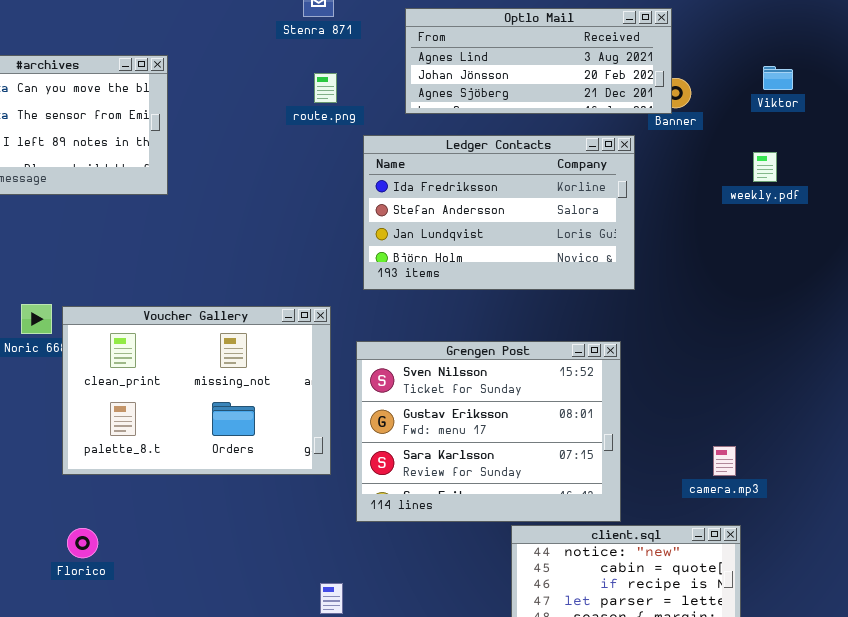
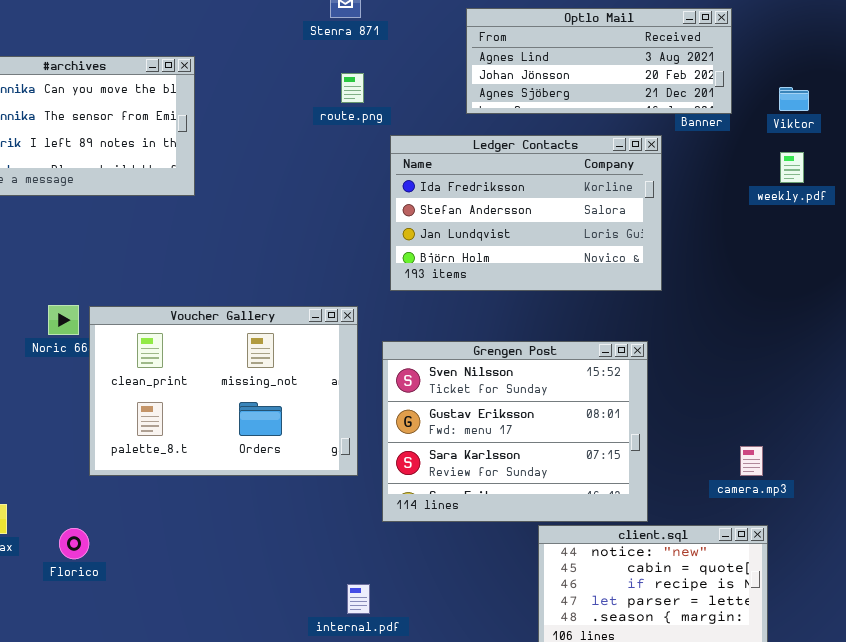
Optlo Mail: [405,8,672,114] -> [466,8,732,114], moved
Viktor: [763,66,793,90] -> [779,87,809,111], moved
Florico: [67,528,98,558] -> [59,528,89,559], moved

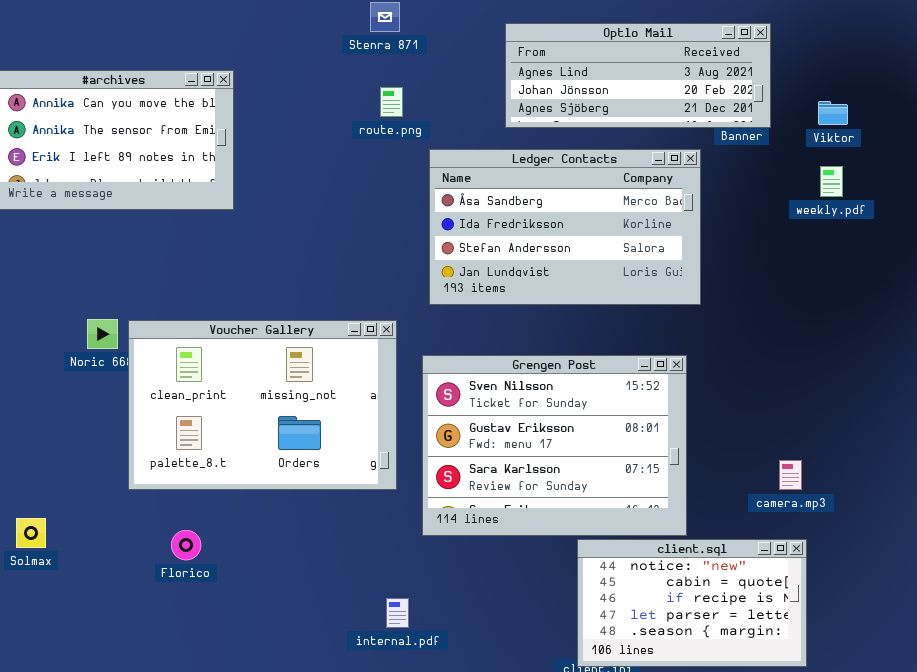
Ledger Contacts: [390,135,662,291] -> [429,149,701,305], scrolled up 1 row
Florico: [59,528,89,559] -> [171,530,201,560], moved

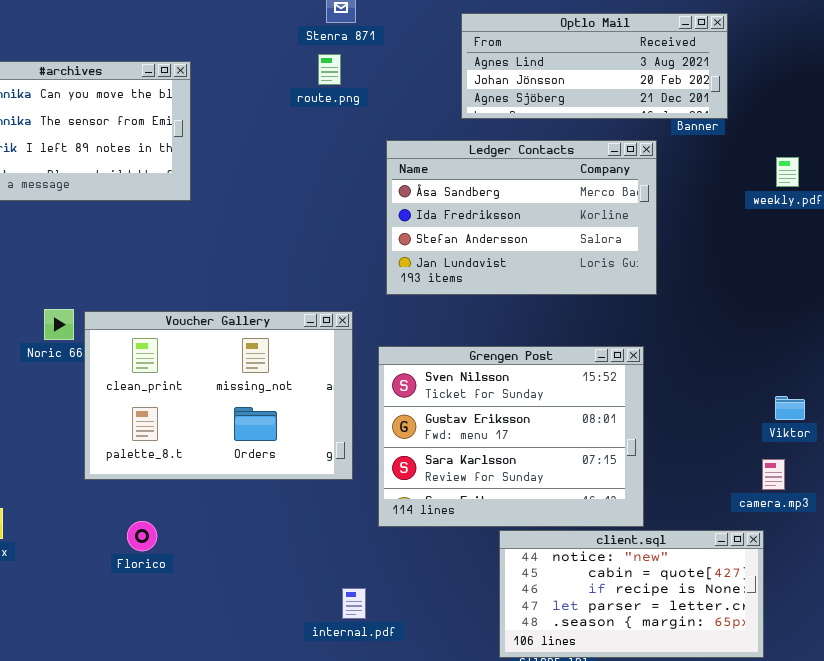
route.png: [380,87,403,117] -> [318,54,341,85], moved
Viktor: [818,101,848,125] -> [775,396,805,420], moved
camera.mp3: [779,460,802,490] -> [762,459,785,490], moved
client.sql: [577,539,807,667] -> [499,530,764,658], resized

